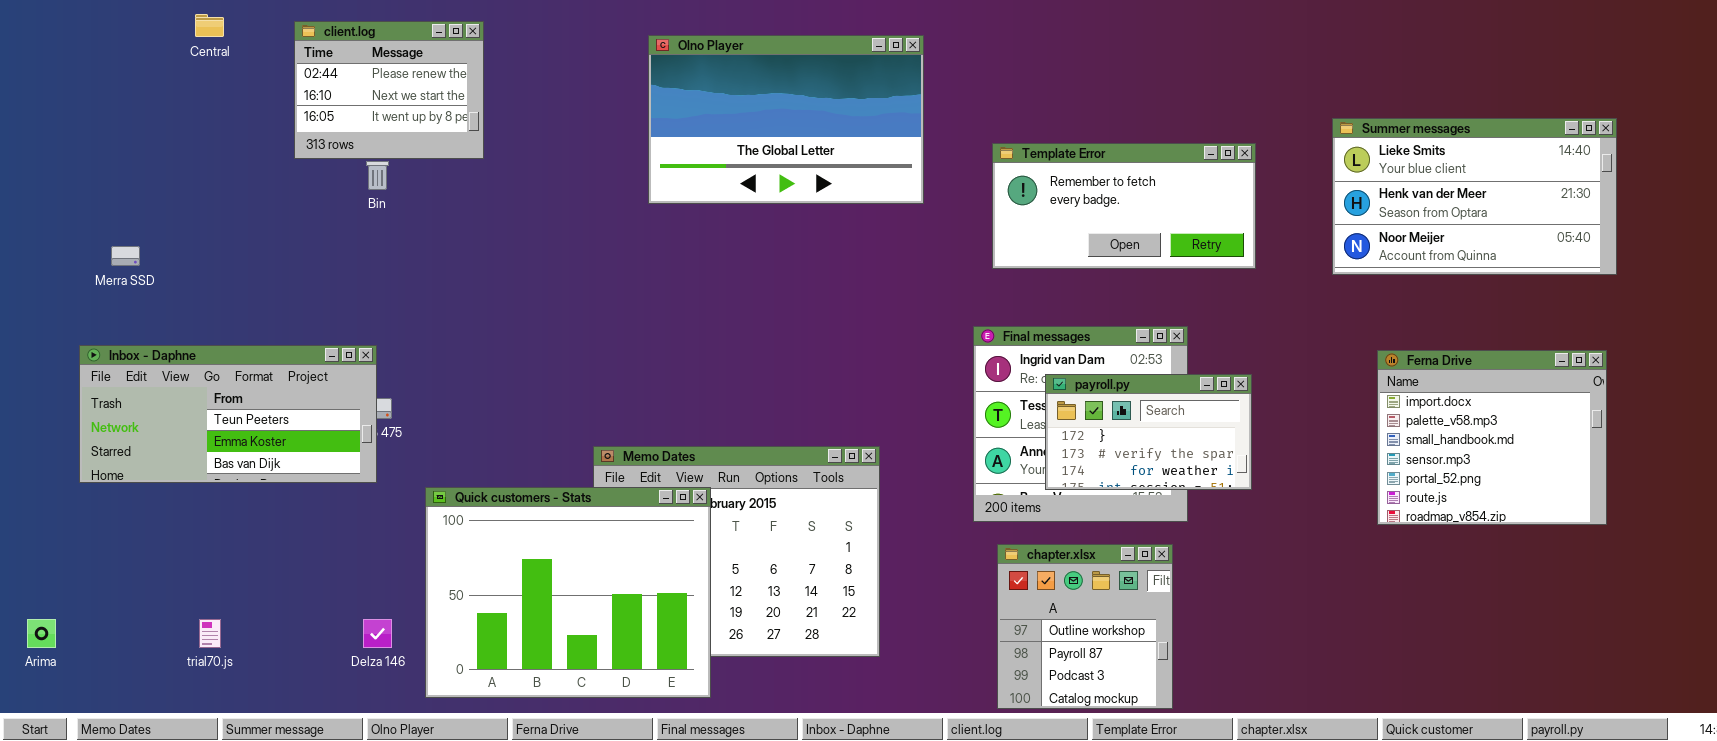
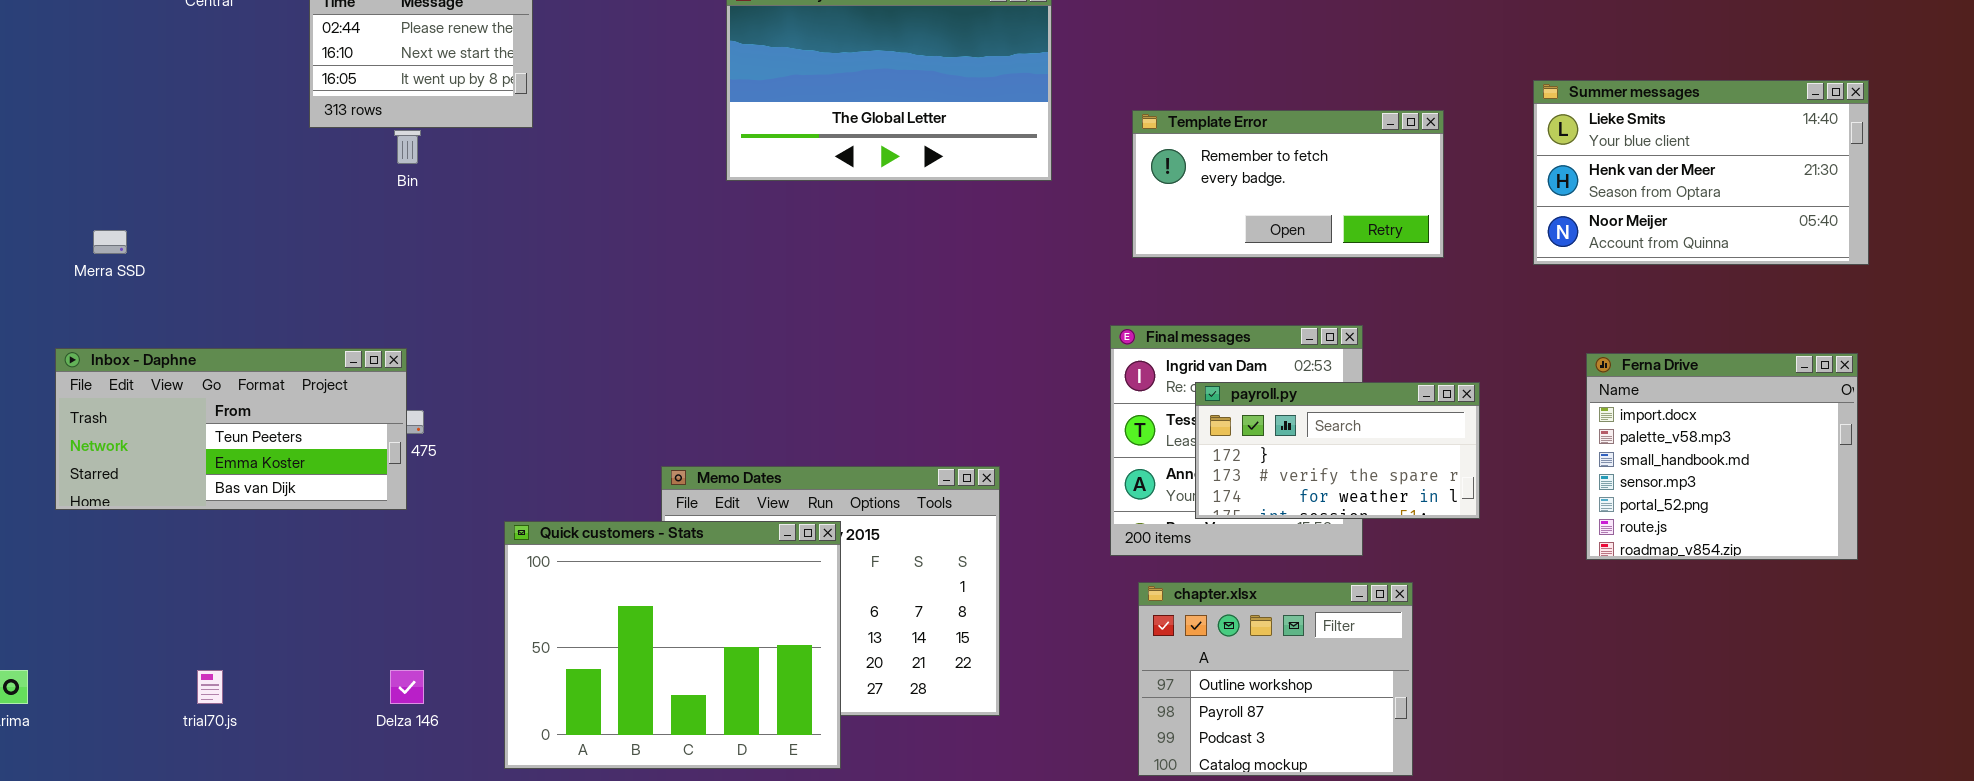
payroll.py: [1045,374,1252,490] -> [1195,382,1480,519], resized
Quick customers - Stats: [425,487,711,698] -> [504,521,841,769], moved
chapter.xlsx: [997,544,1173,709] -> [1138,582,1413,776], resized

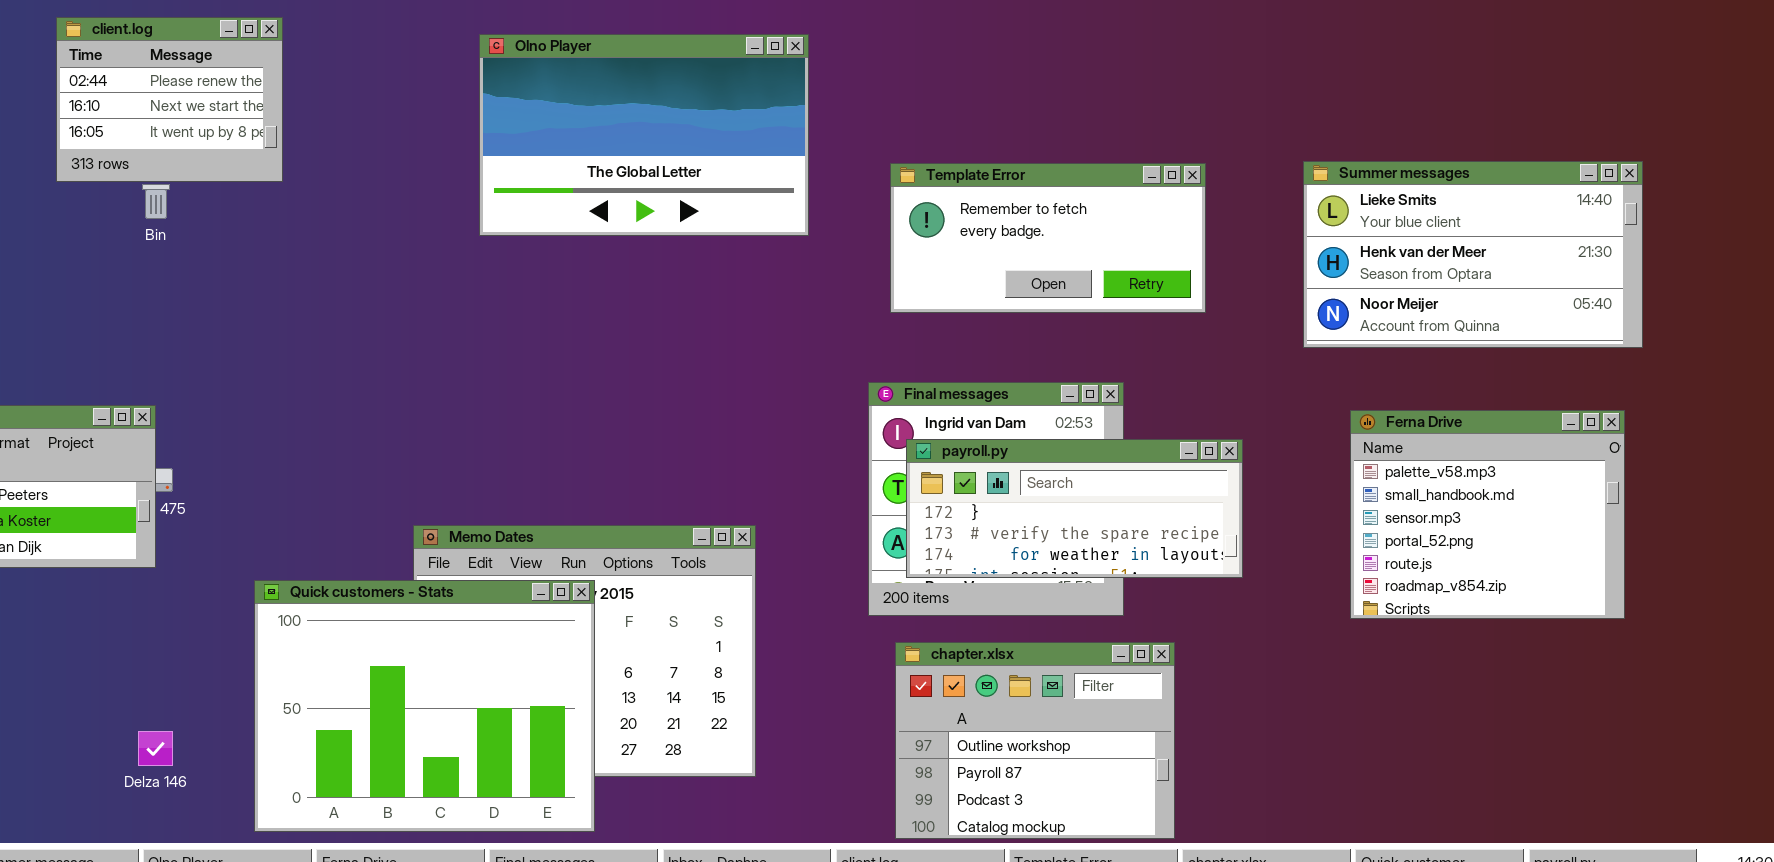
Summer messages: [1533,80,1869,265] -> [1303,161,1643,348], moved
Ferna Drive: [1586,353,1858,560] -> [1350,410,1625,619], scrolled down 1 row
payroll.py: [1195,382,1480,519] -> [906,439,1243,578], resized

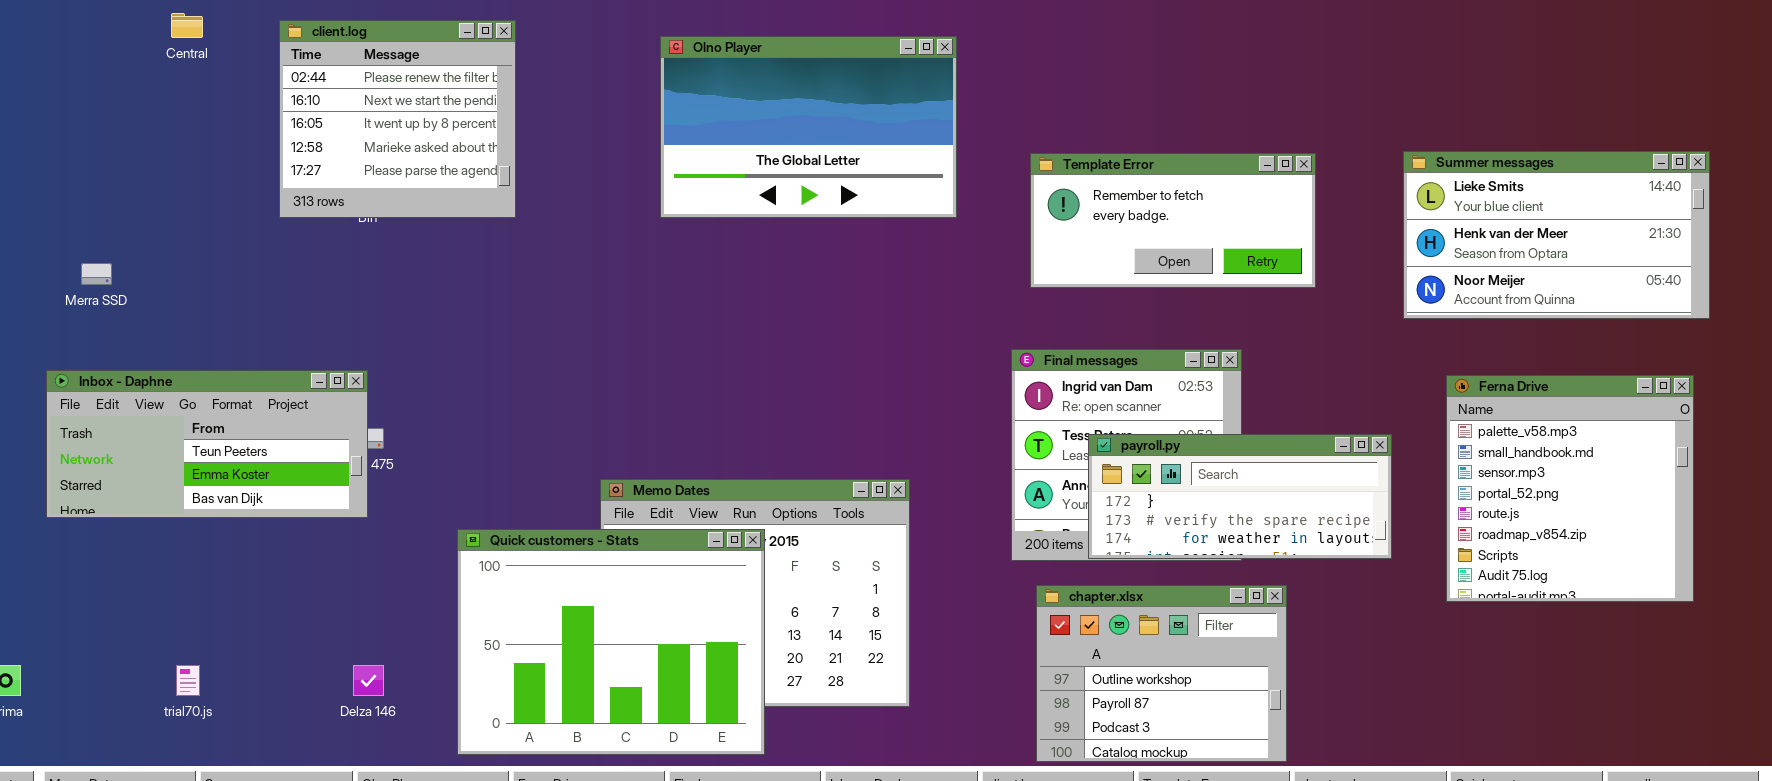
client.log: [56,17,283,182] -> [279,20,516,218], resized
Ferna Drive: [1350,410,1625,619] -> [1446,375,1694,602], resized
payroll.py: [906,439,1243,578] -> [1088,434,1392,559], moved

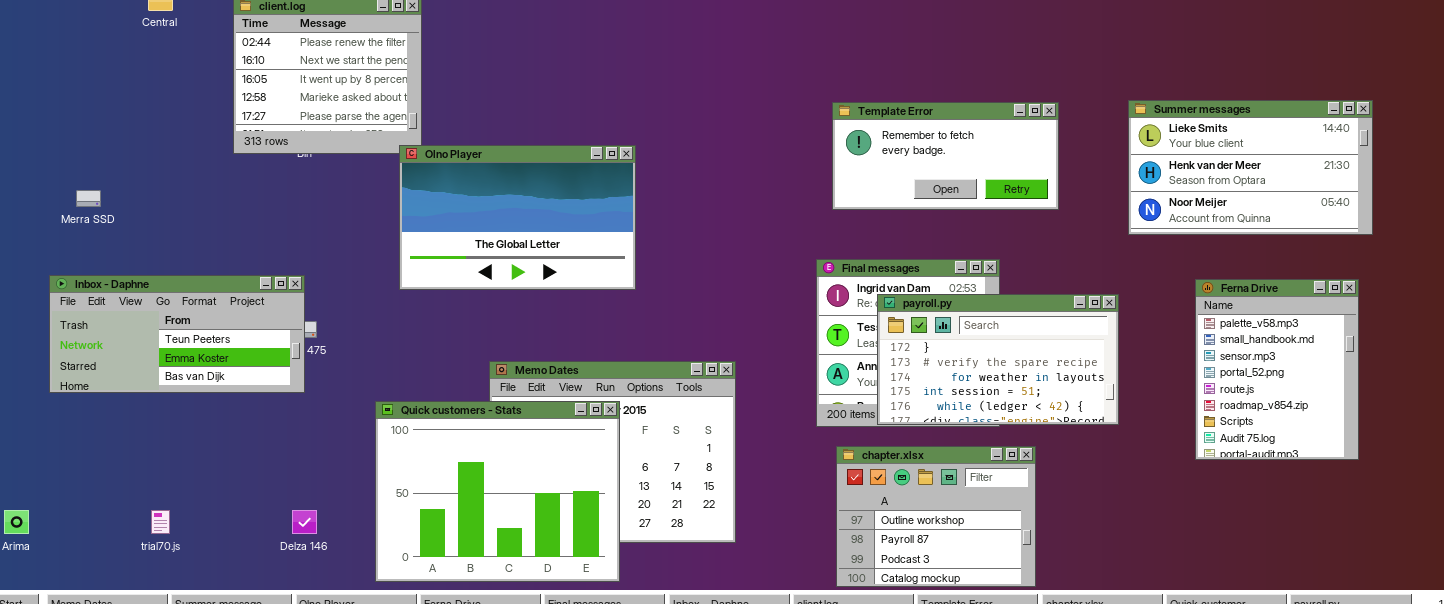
Olno Player: [660,36,957,218] -> [399,145,636,290], moved
Ferna Drive: [1446,375,1694,602] -> [1195,279,1359,460], resized
payroll.py: [1088,434,1392,559] -> [877,294,1119,425], resized

